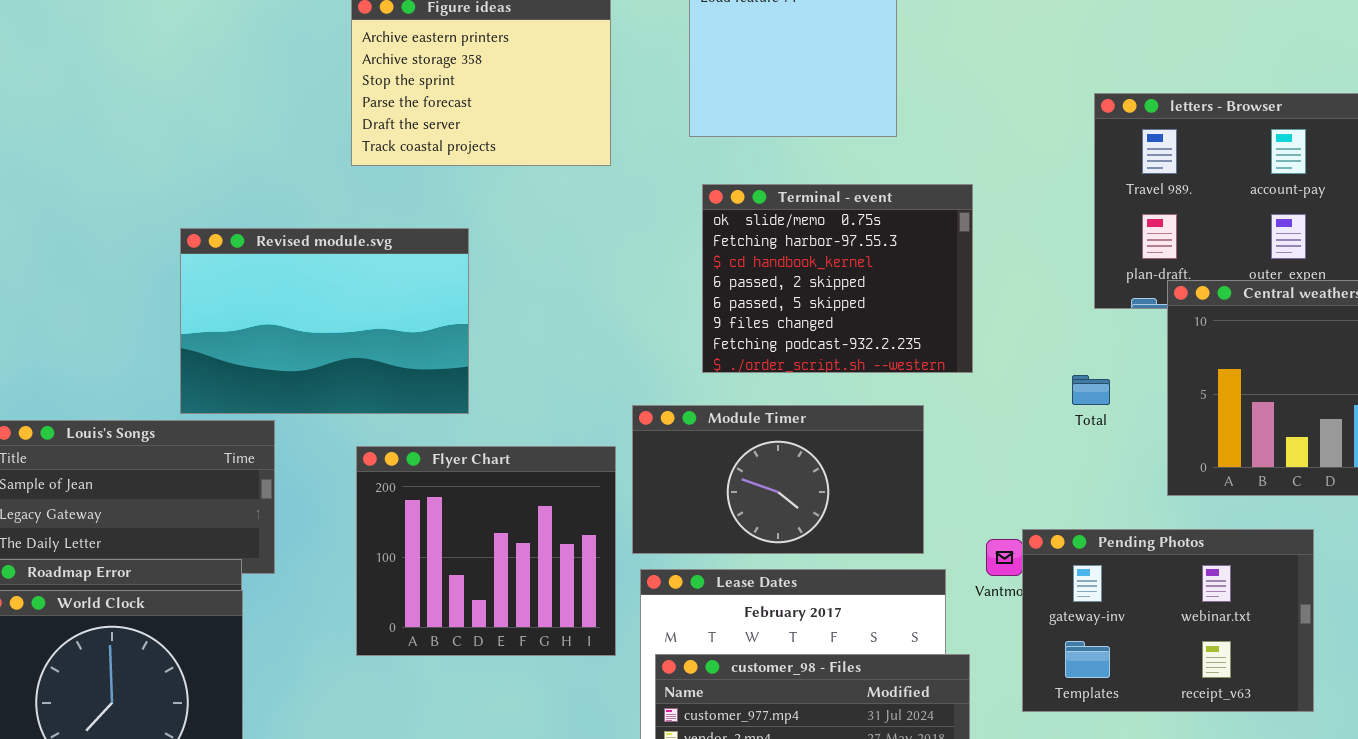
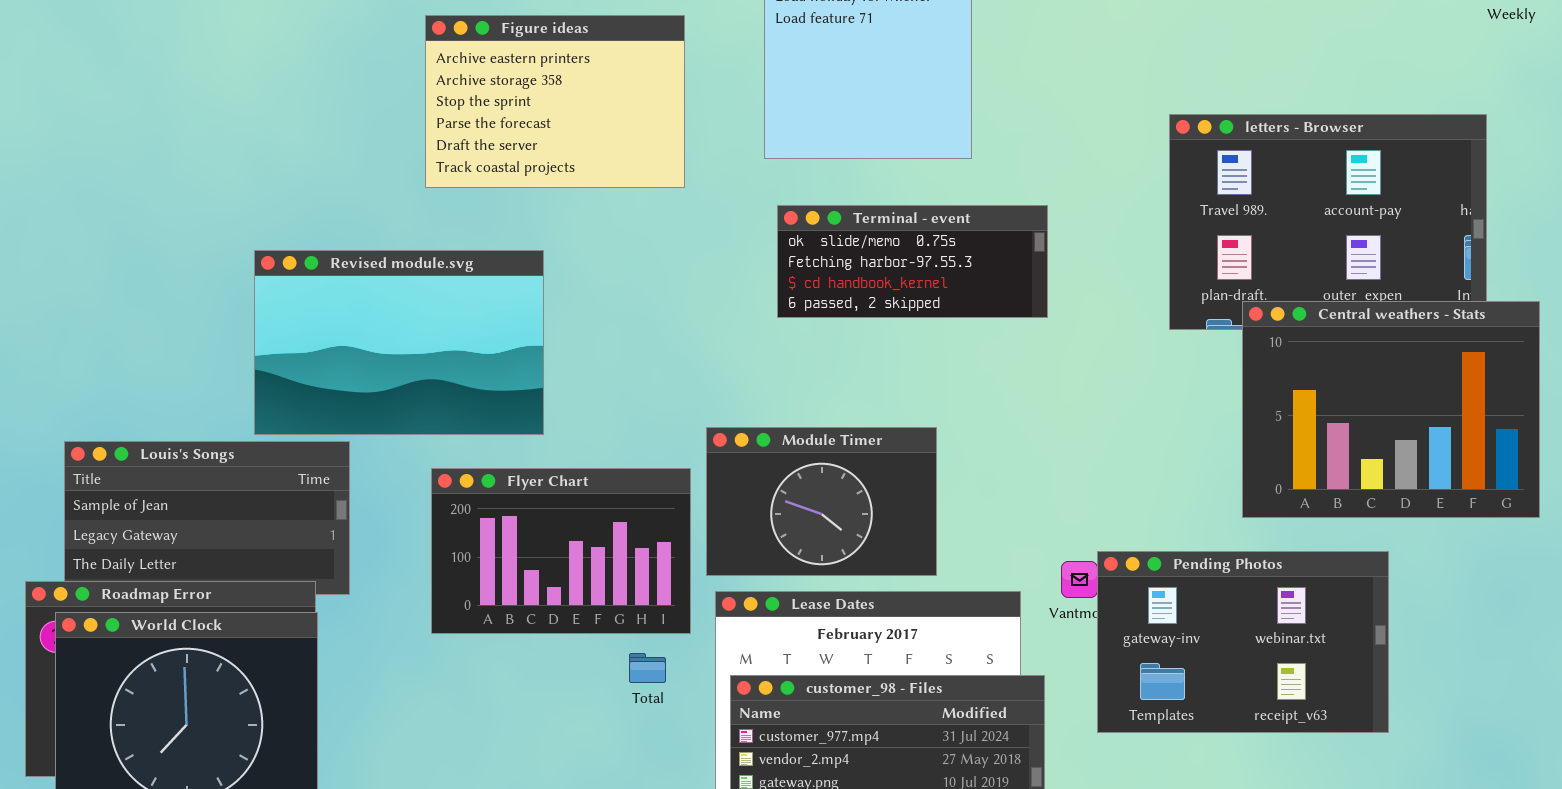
Terminal - event: [702,184,973,373] -> [777,205,1048,318], resized
Total: [1072,375,1110,405] -> [629,653,666,683], moved
Module Timer: [632,405,924,554] -> [706,427,937,576], resized
Flyer Chart: [356,446,616,656] -> [431,468,691,634], resized

